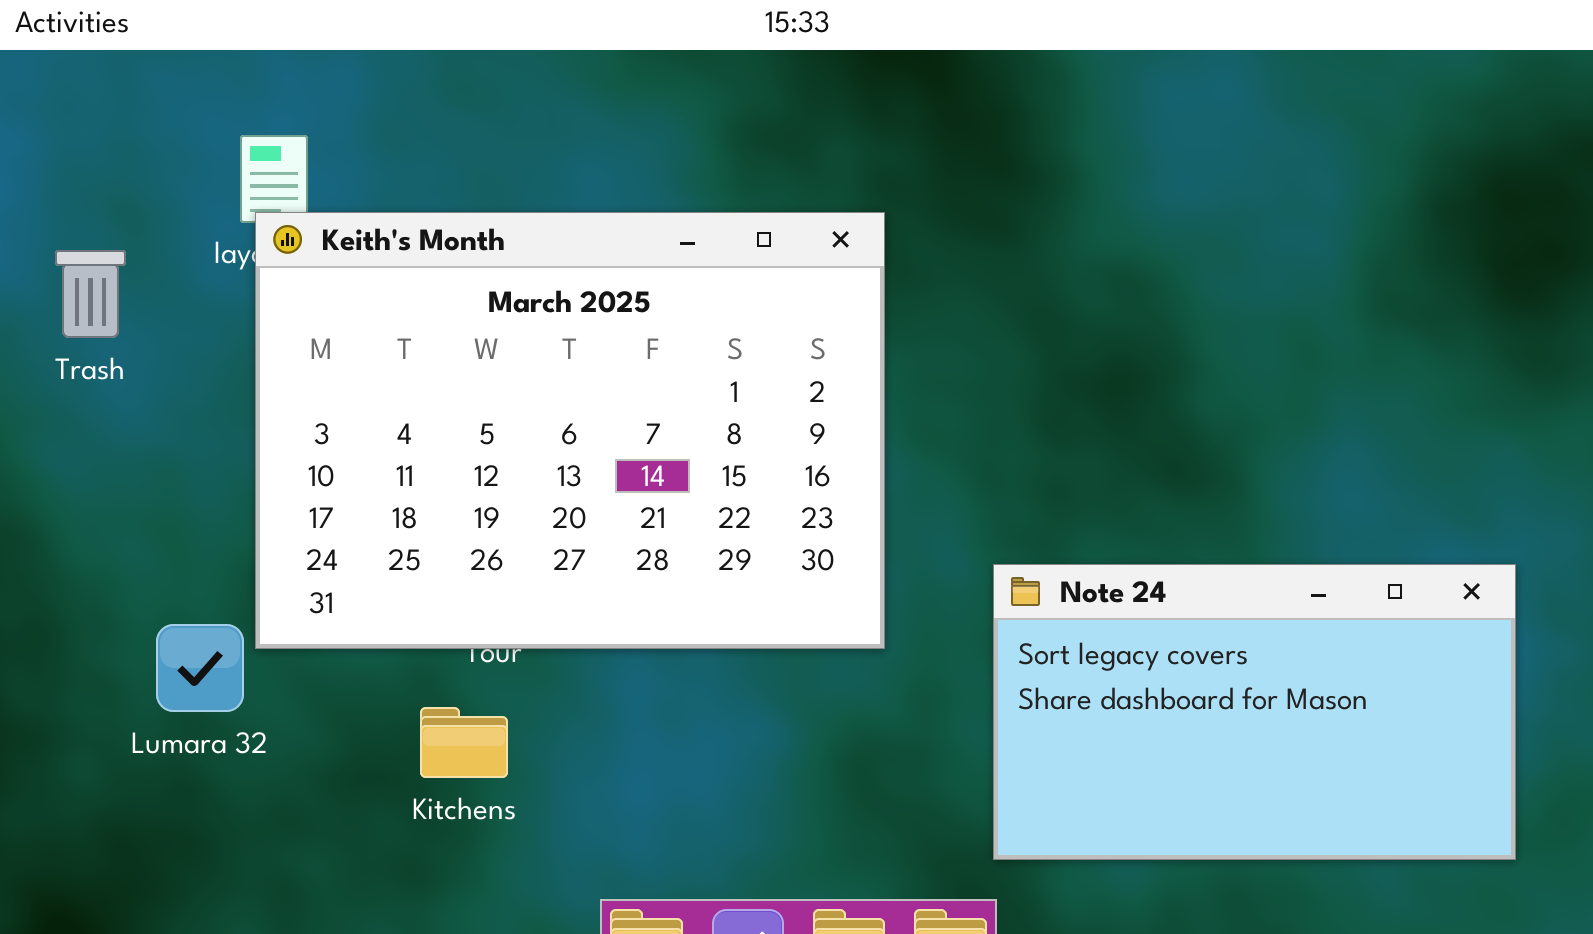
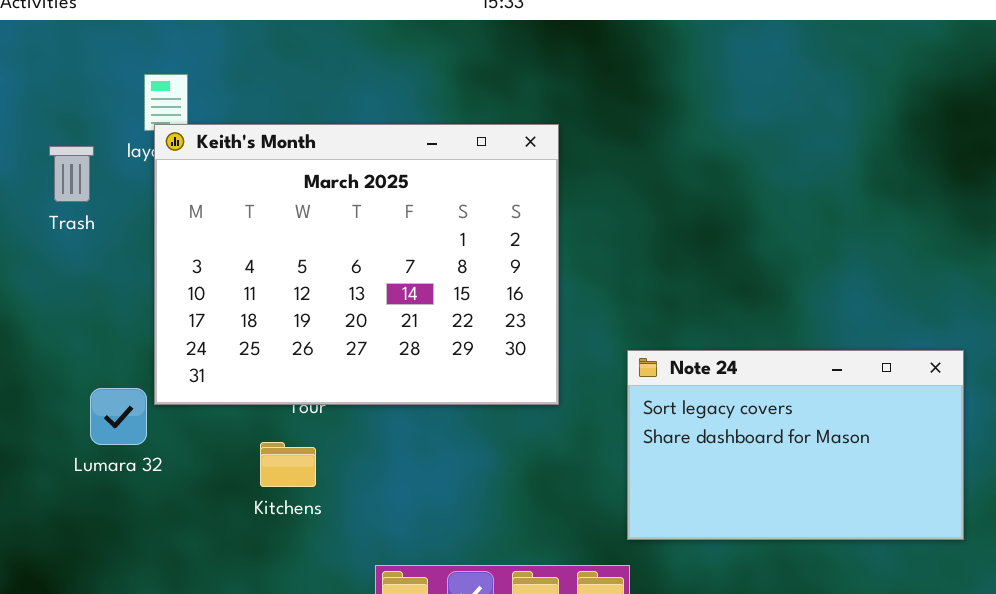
Trash: [55,250,126,338] -> [49,146,94,202], moved

